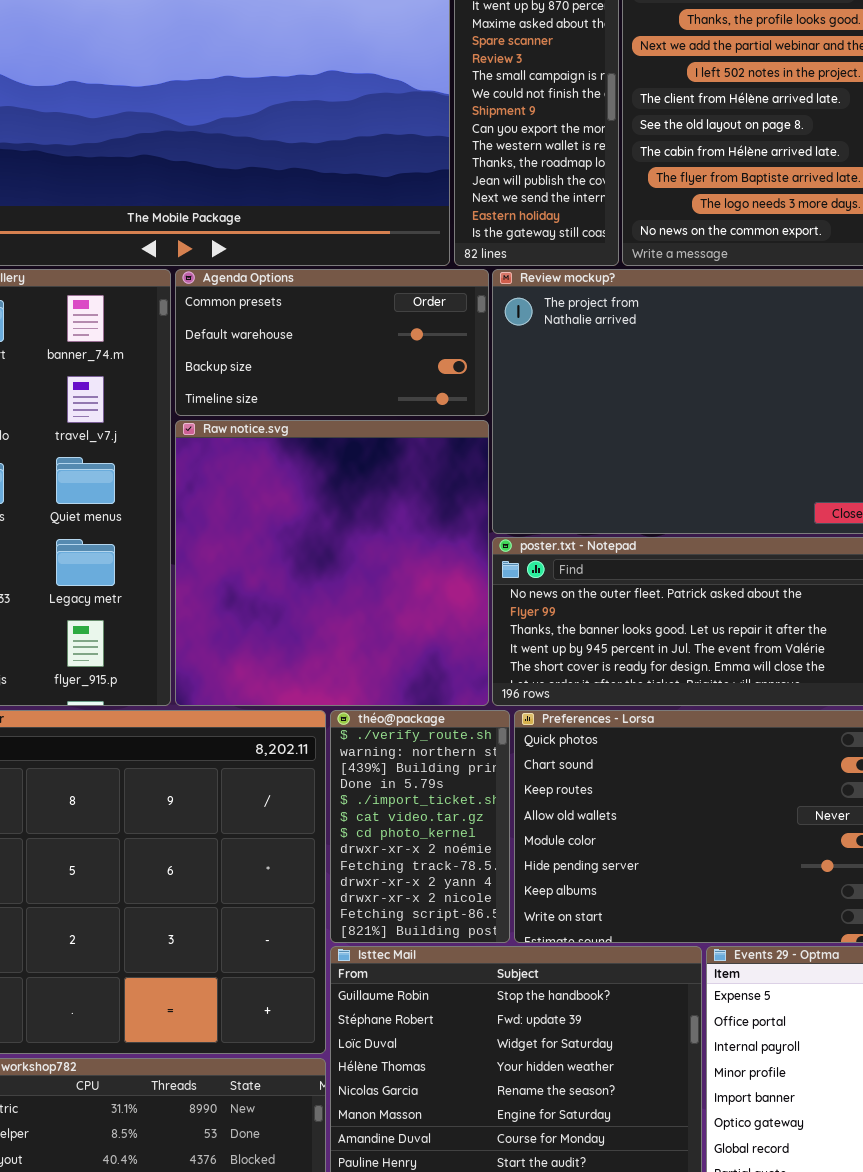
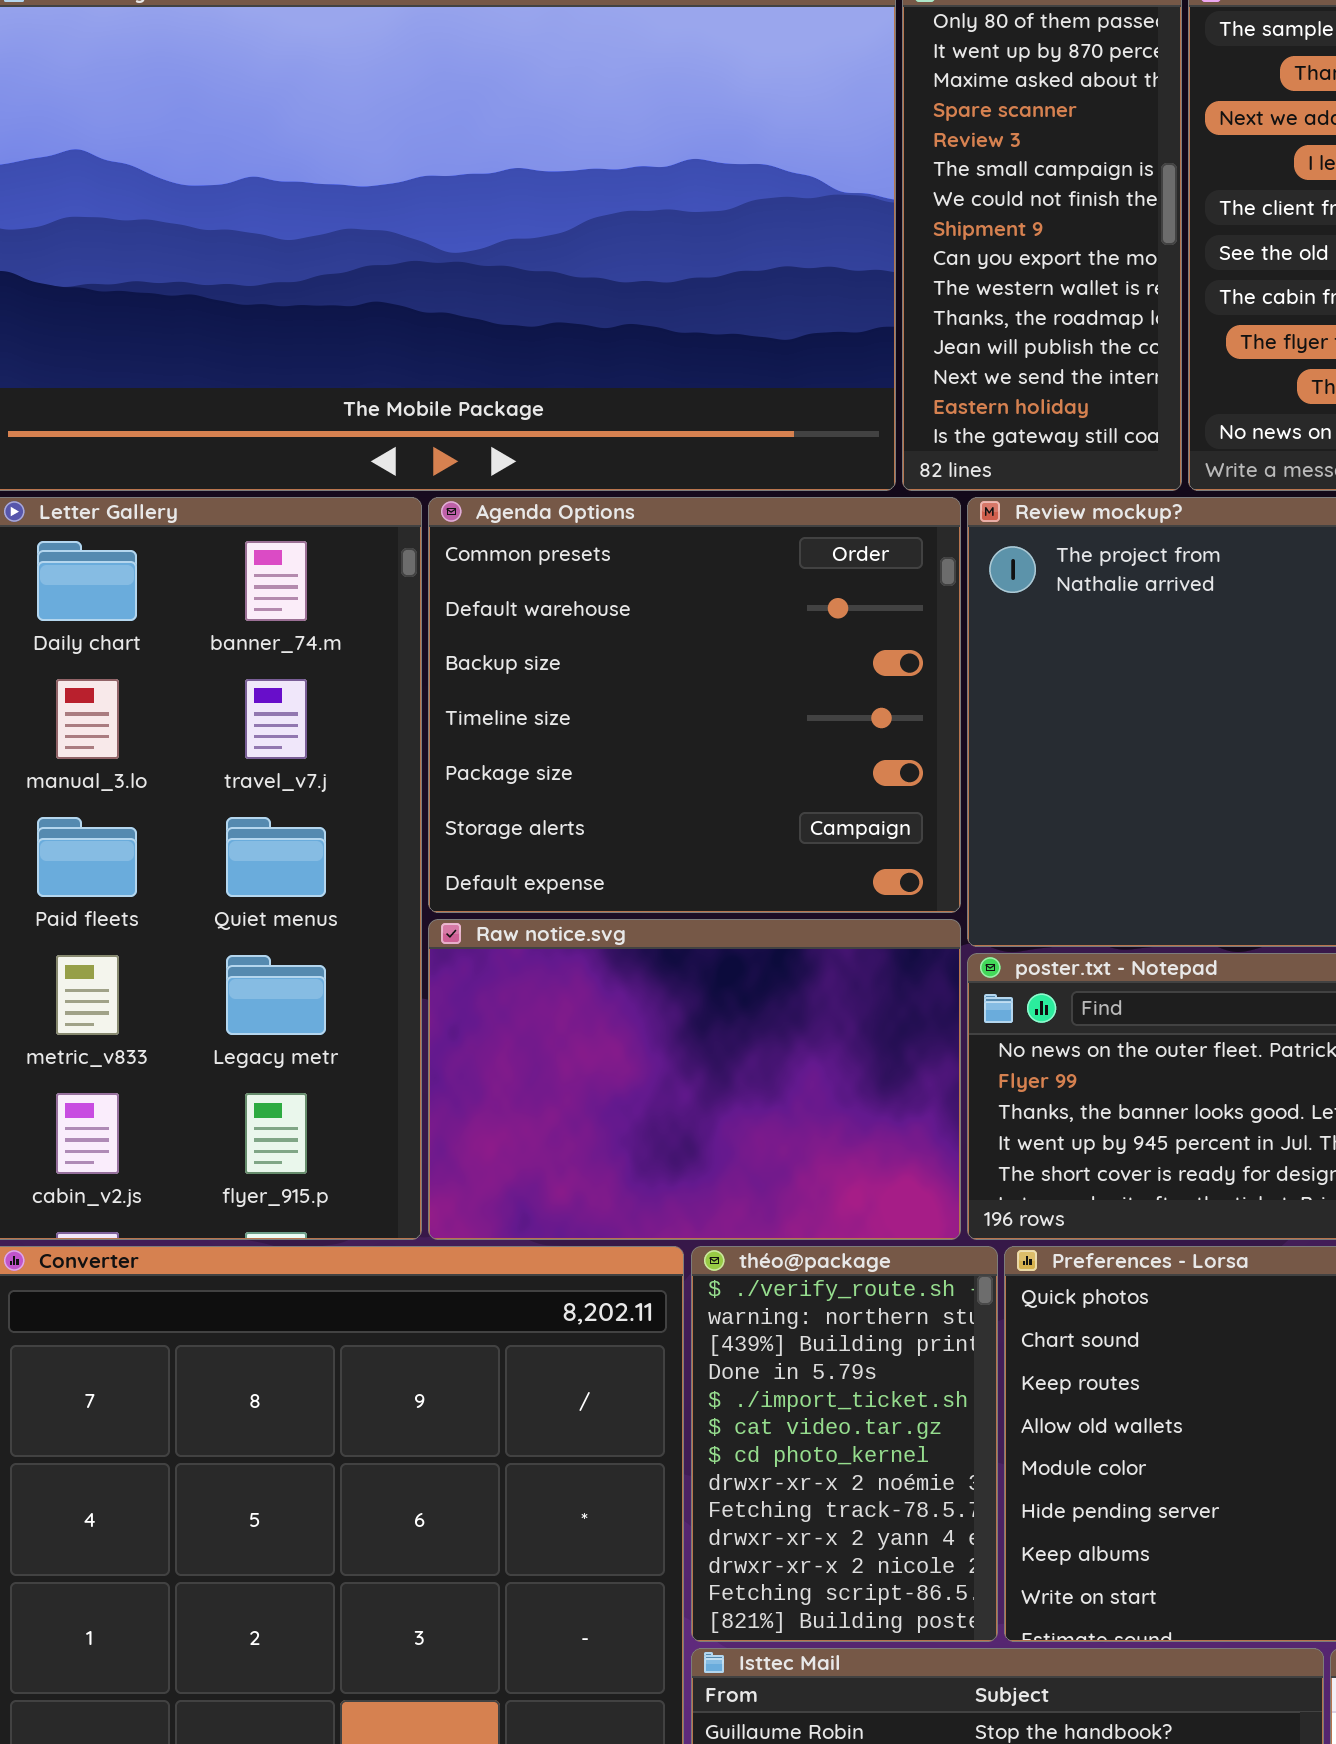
Agenda Options: [175,269,489,416] -> [428,497,961,913], resized
Raw notice.svg: [175,420,489,706] -> [428,919,961,1240], resized

